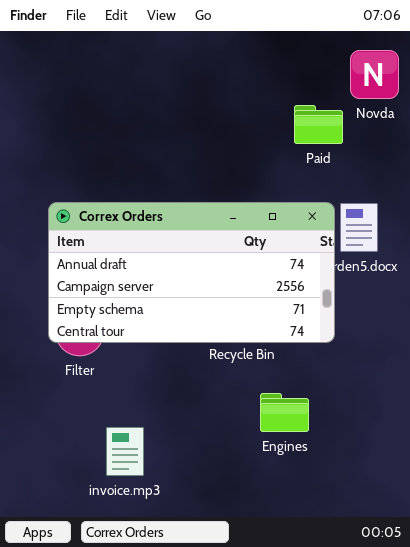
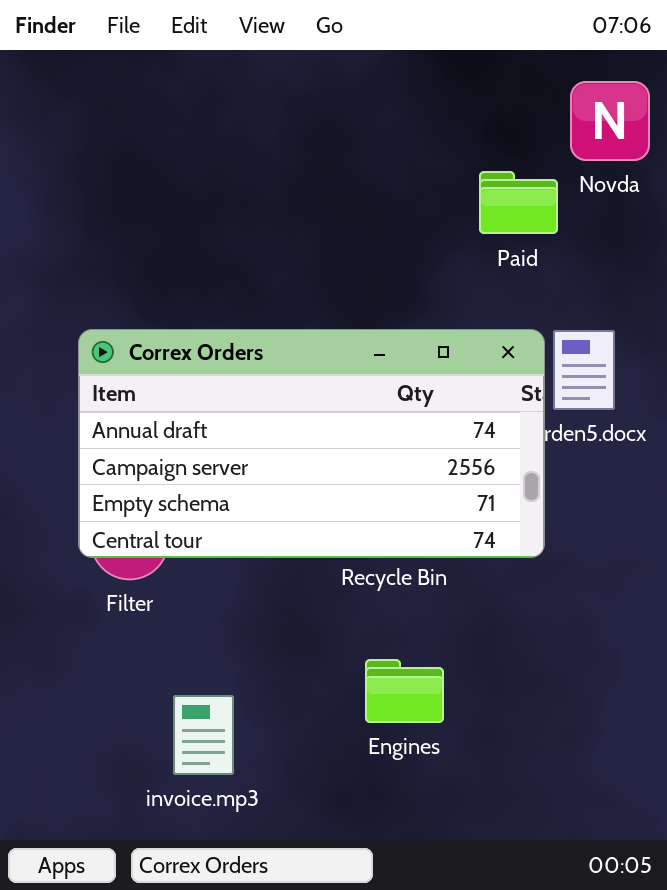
Engines: [260,393,309,432] -> [365,659,444,723], moved

